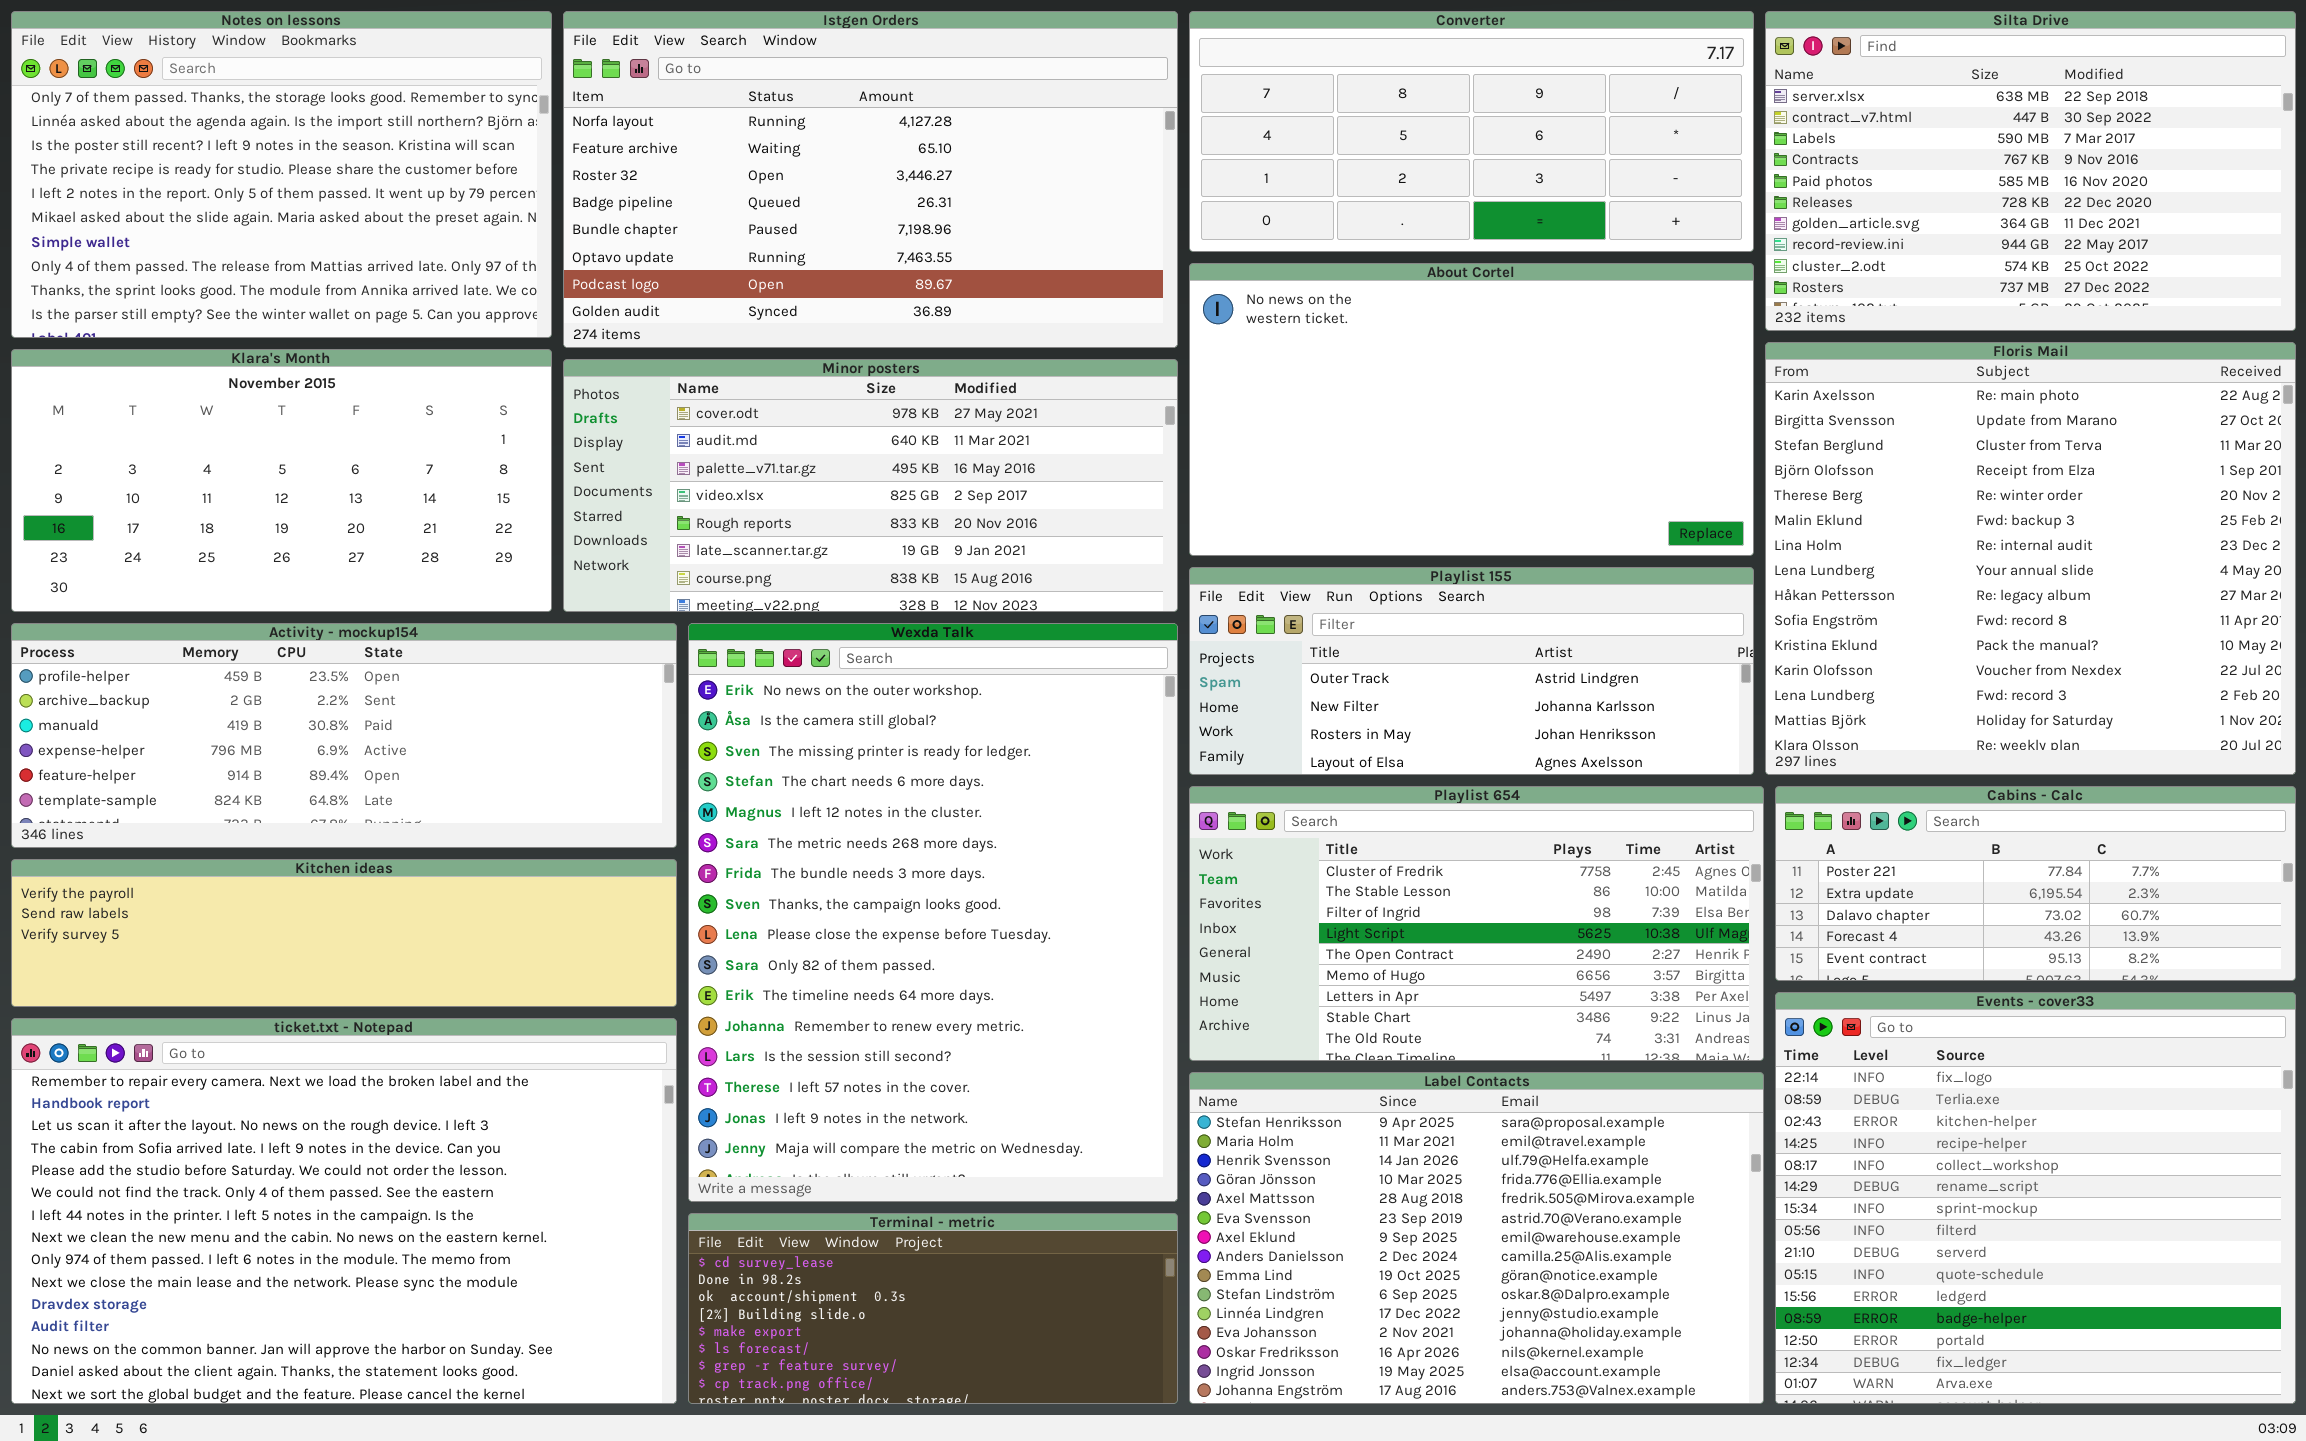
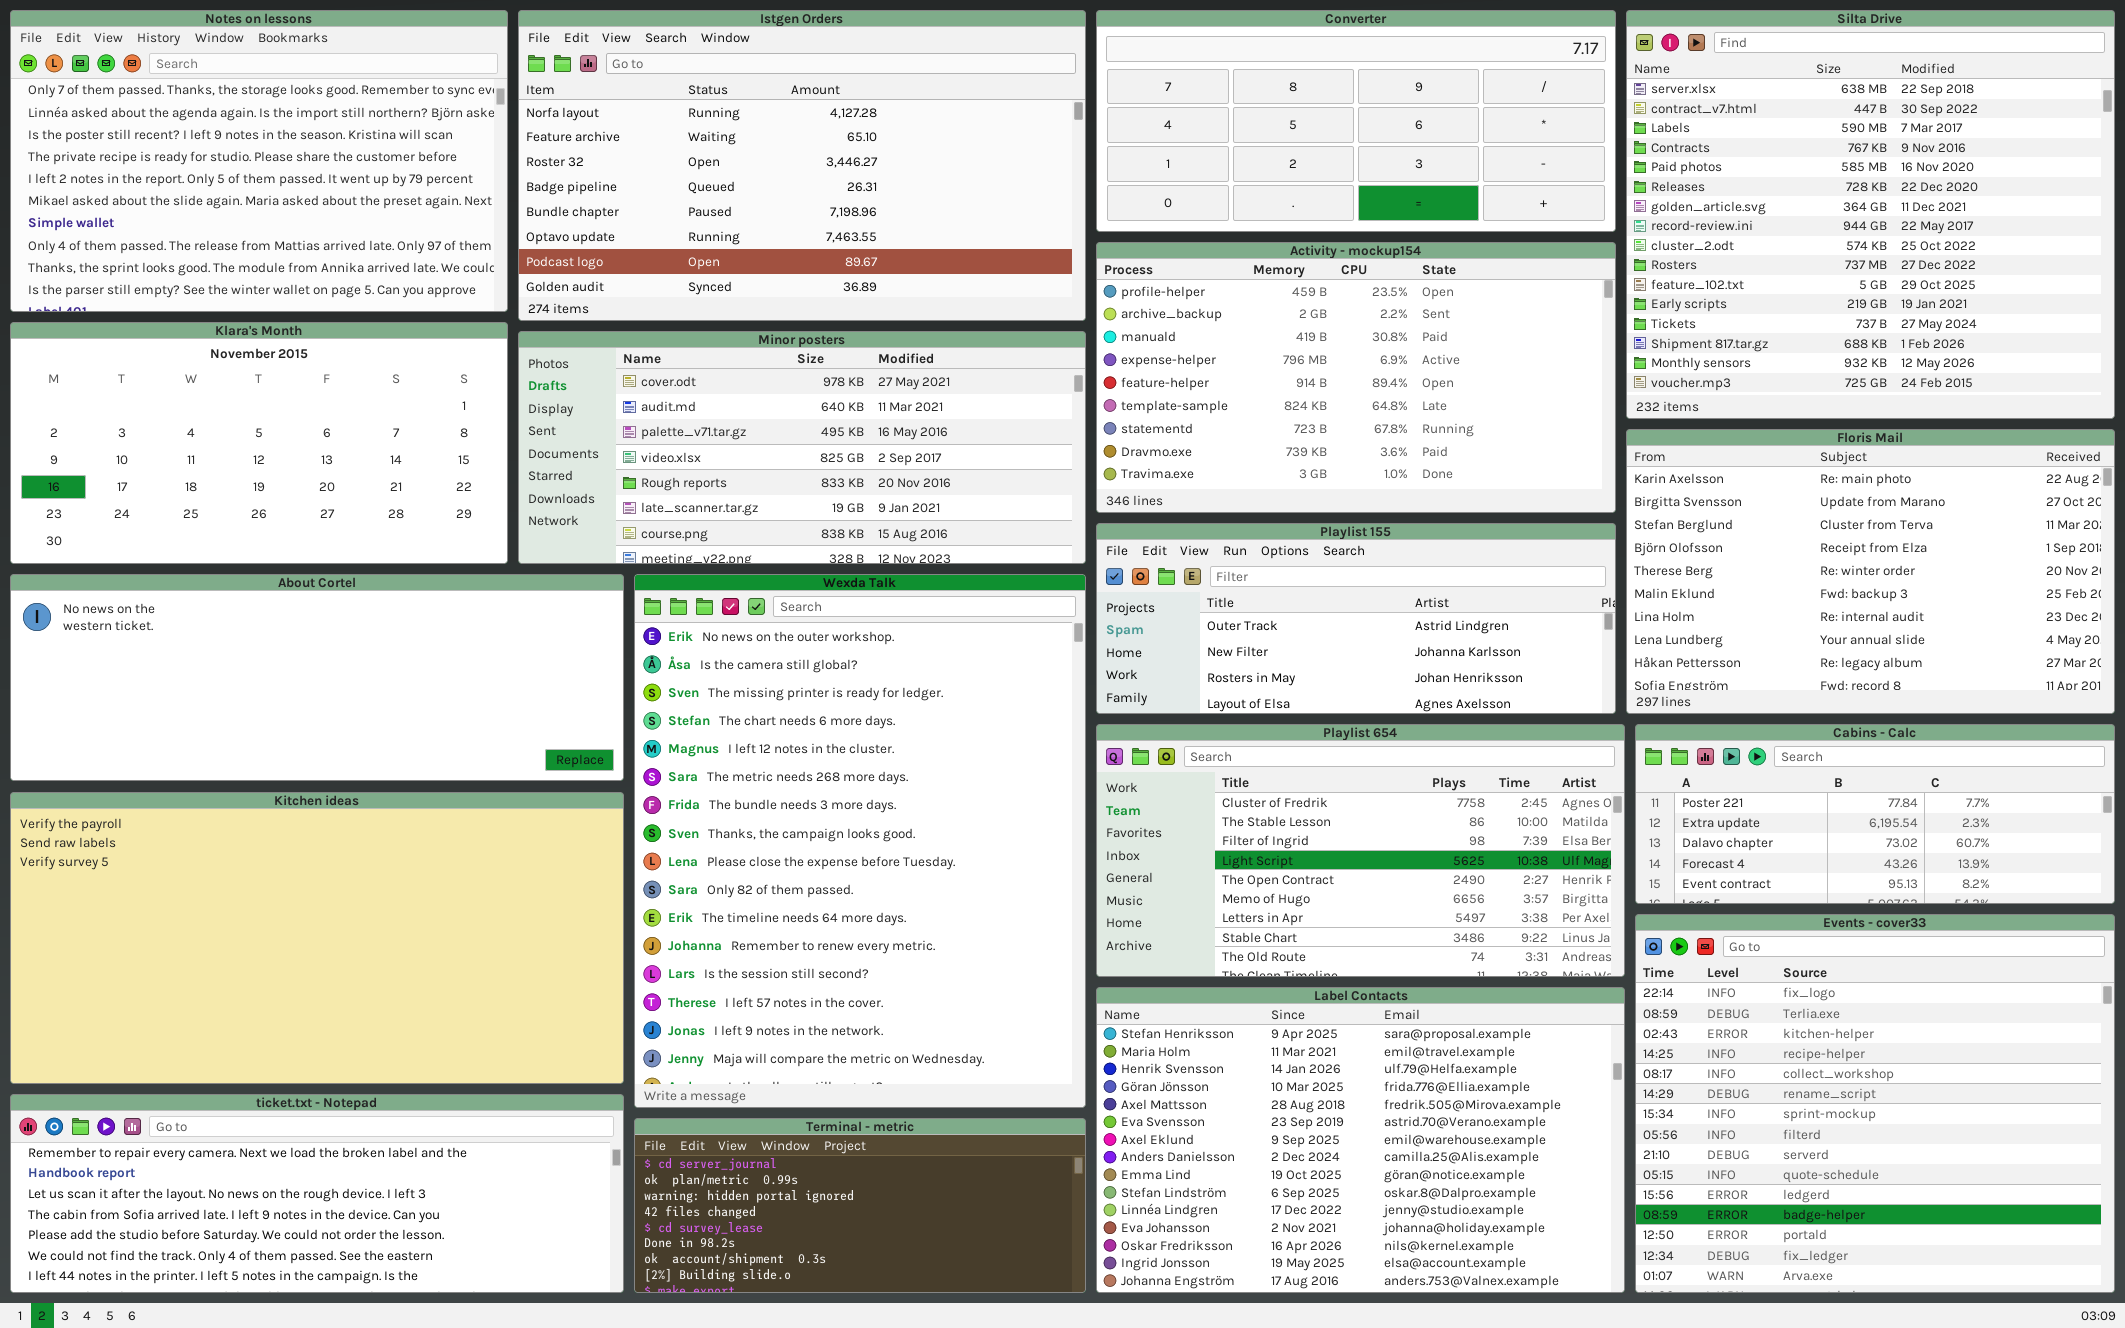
Silta Drive: [1765,11,2296,331] -> [1626,10,2115,419], resized
About Cortel: [1189,263,1754,556] -> [10,574,624,781], moved, resized
Floris Mail: [1765,342,2296,775] -> [1626,429,2115,714], resized
Activity - mockup154: [11,623,677,848] -> [1096,242,1616,513], moved, resized
Kitchen ideas: [11,859,677,1007] -> [10,792,624,1084], resized
ticket.txt - Notepad: [11,1018,677,1404] -> [10,1094,624,1293], resized
Terminal - metric: [688,1213,1178,1404] -> [634,1118,1086,1293], scrolled up 4 rows

